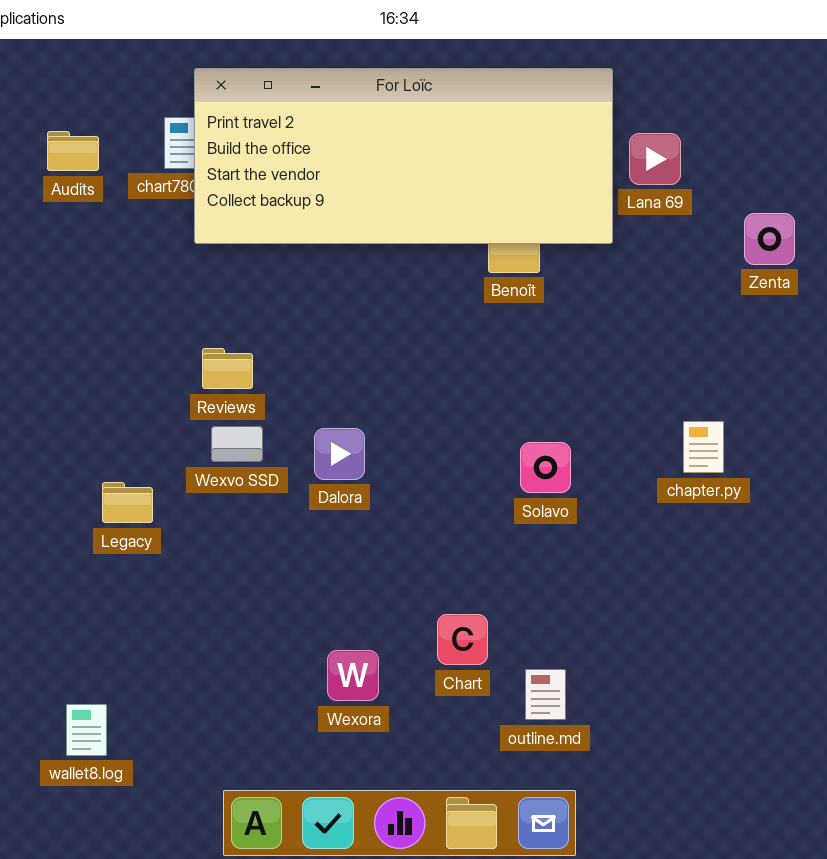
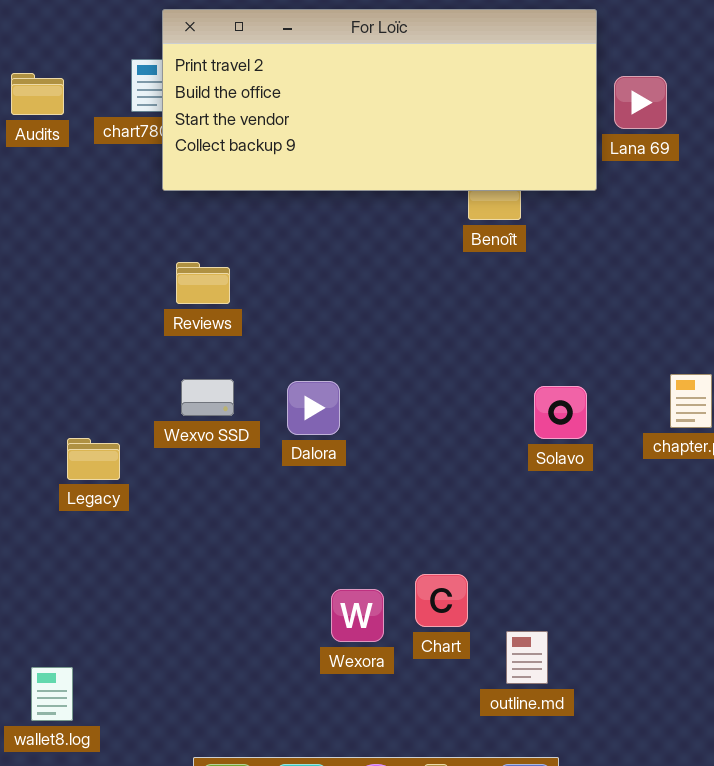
Reviews: [202,348,253,389] -> [176,262,230,304], moved
Solavo: [520,442,571,493] -> [534,386,587,439], moved
Wexora: [327,650,379,701] -> [331,589,384,642], moved

